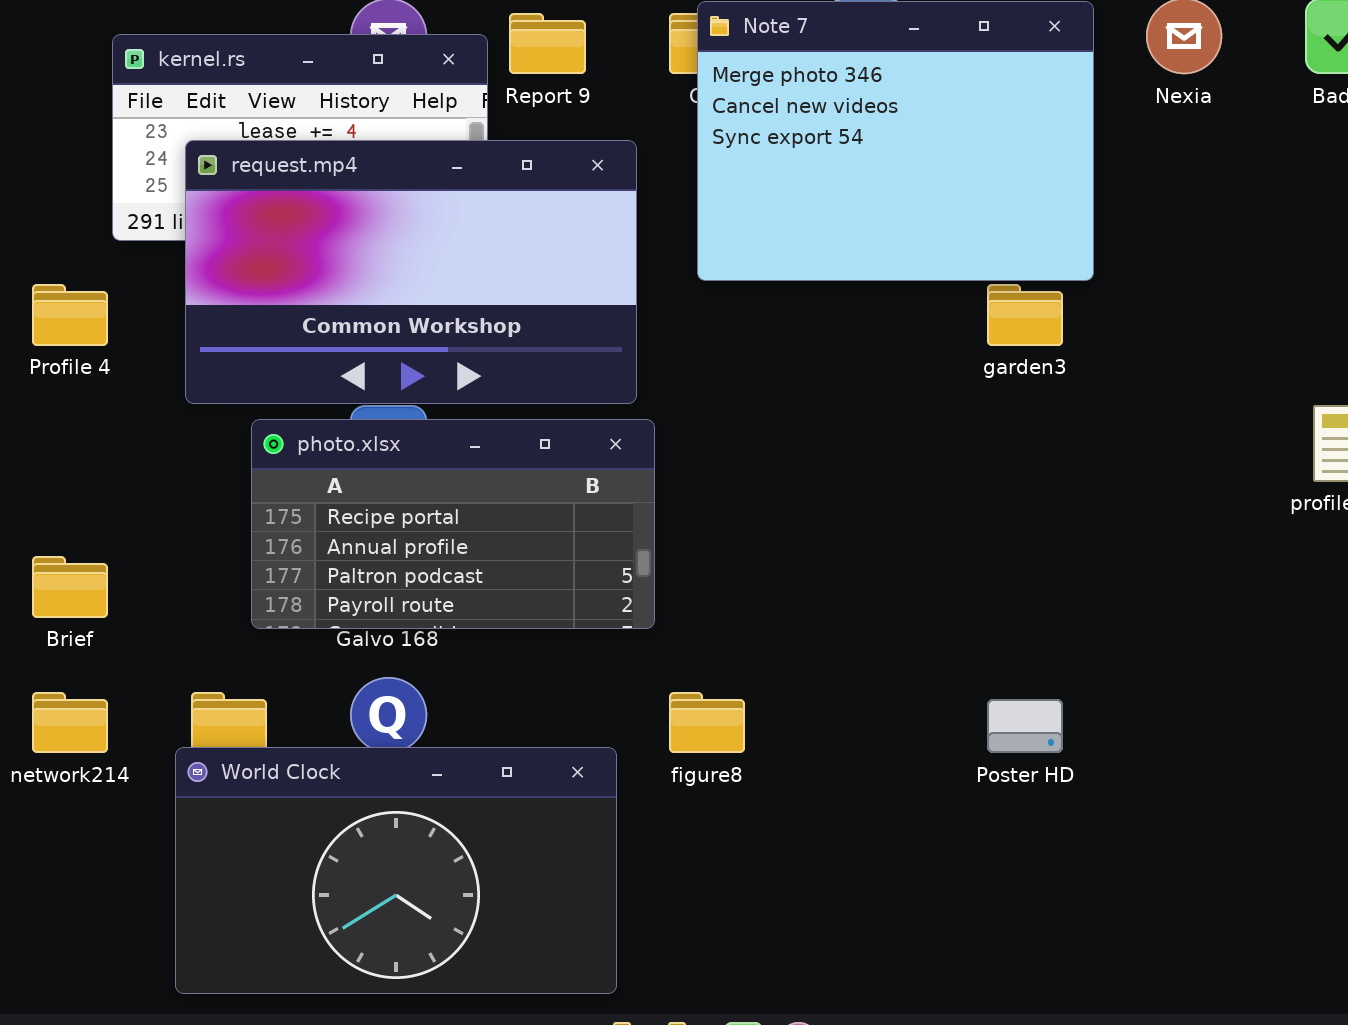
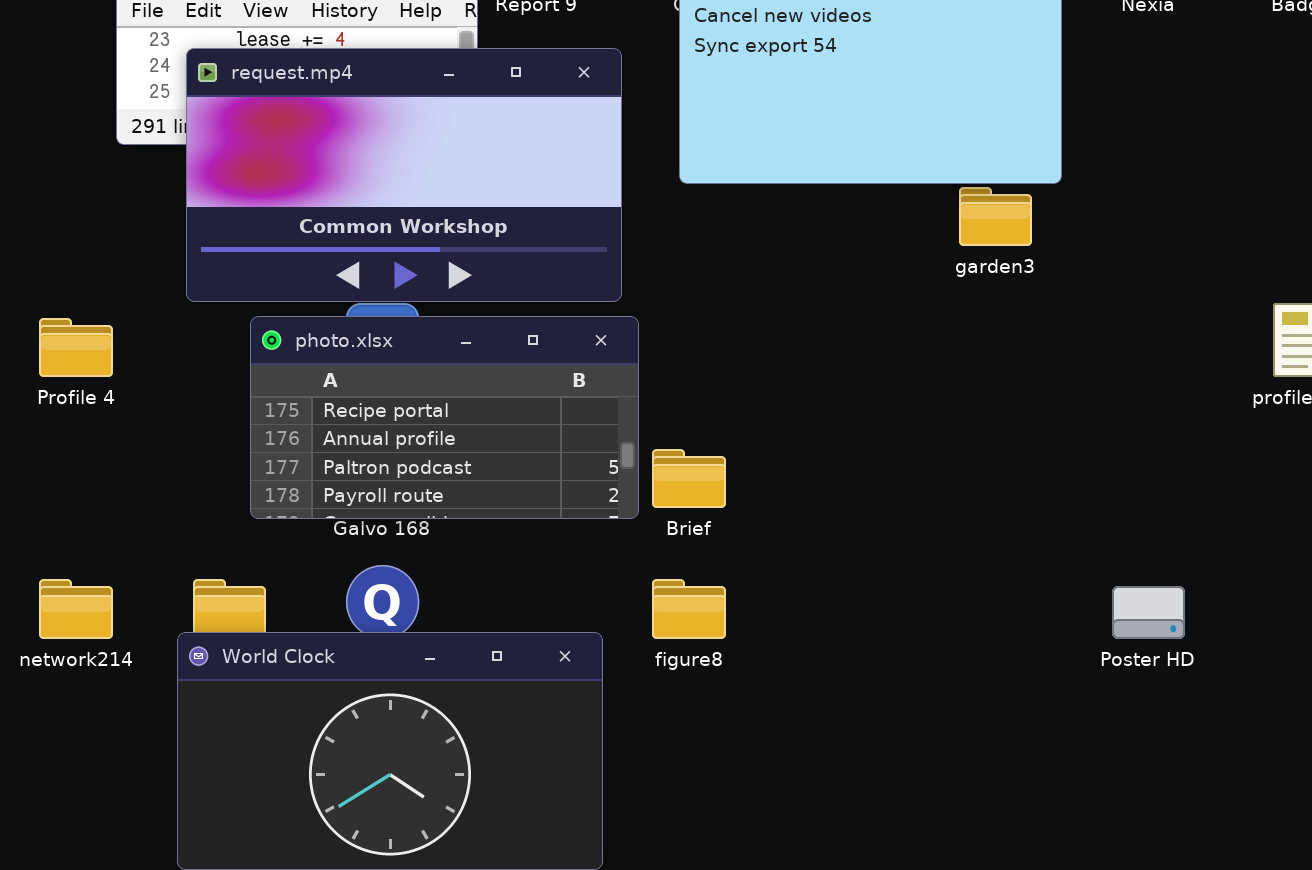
Profile 4: [32,284,108,346] -> [39,318,113,377], moved
Brief: [32,556,108,618] -> [652,449,726,508], moved
Poster HD: [987,699,1063,753] -> [1112,586,1185,639], moved

